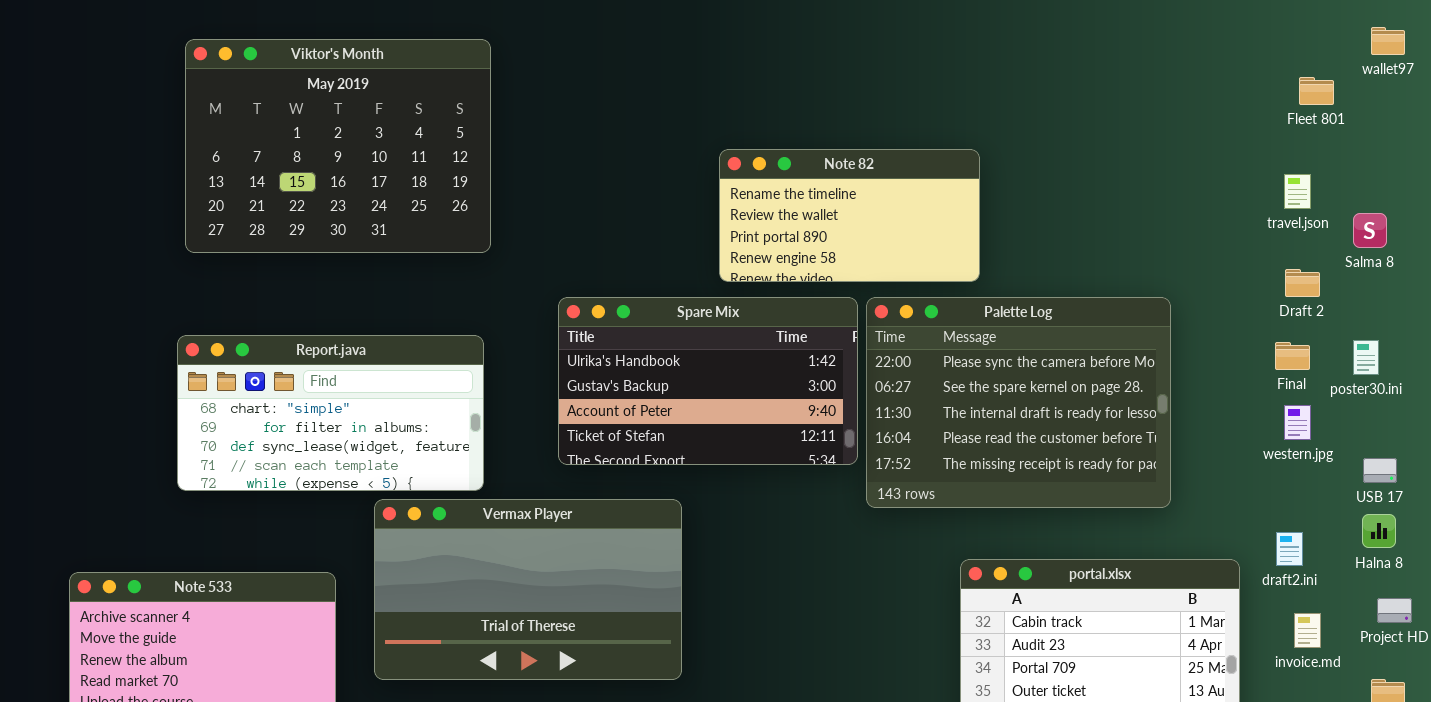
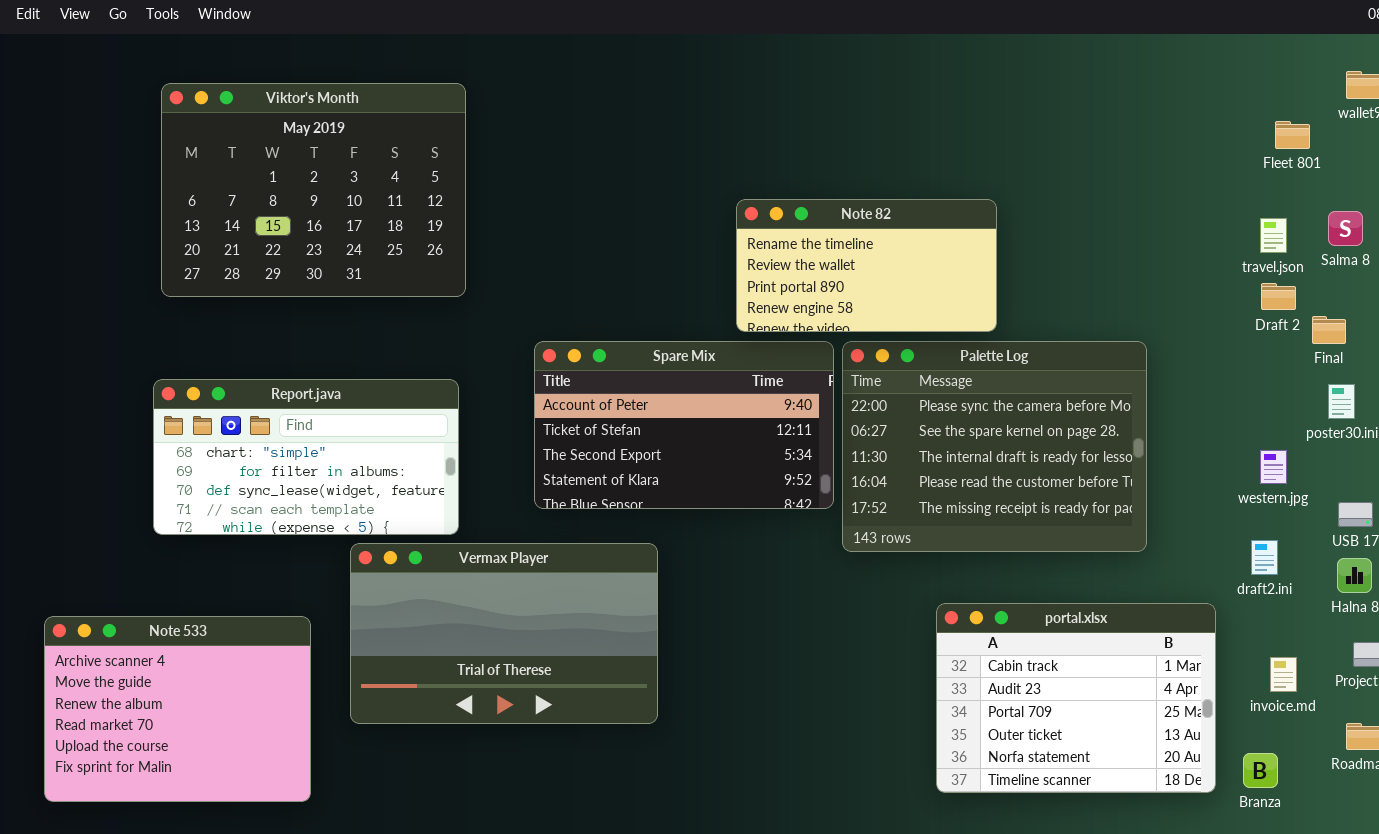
Note 82: [719,149,980,282] -> [736,199,997,332], moved
Salma 8: [1353,213,1387,248] -> [1328,211,1363,246], moved
Draft 2: [1285,269,1320,297] -> [1261,283,1296,310], moved
Spare Mix: [558,297,858,465] -> [534,341,834,509], scrolled down 2 rows
Final: [1275,342,1310,370] -> [1312,316,1346,344], moved
draft2.ini: [1276,532,1303,566] -> [1251,540,1278,575], moved

